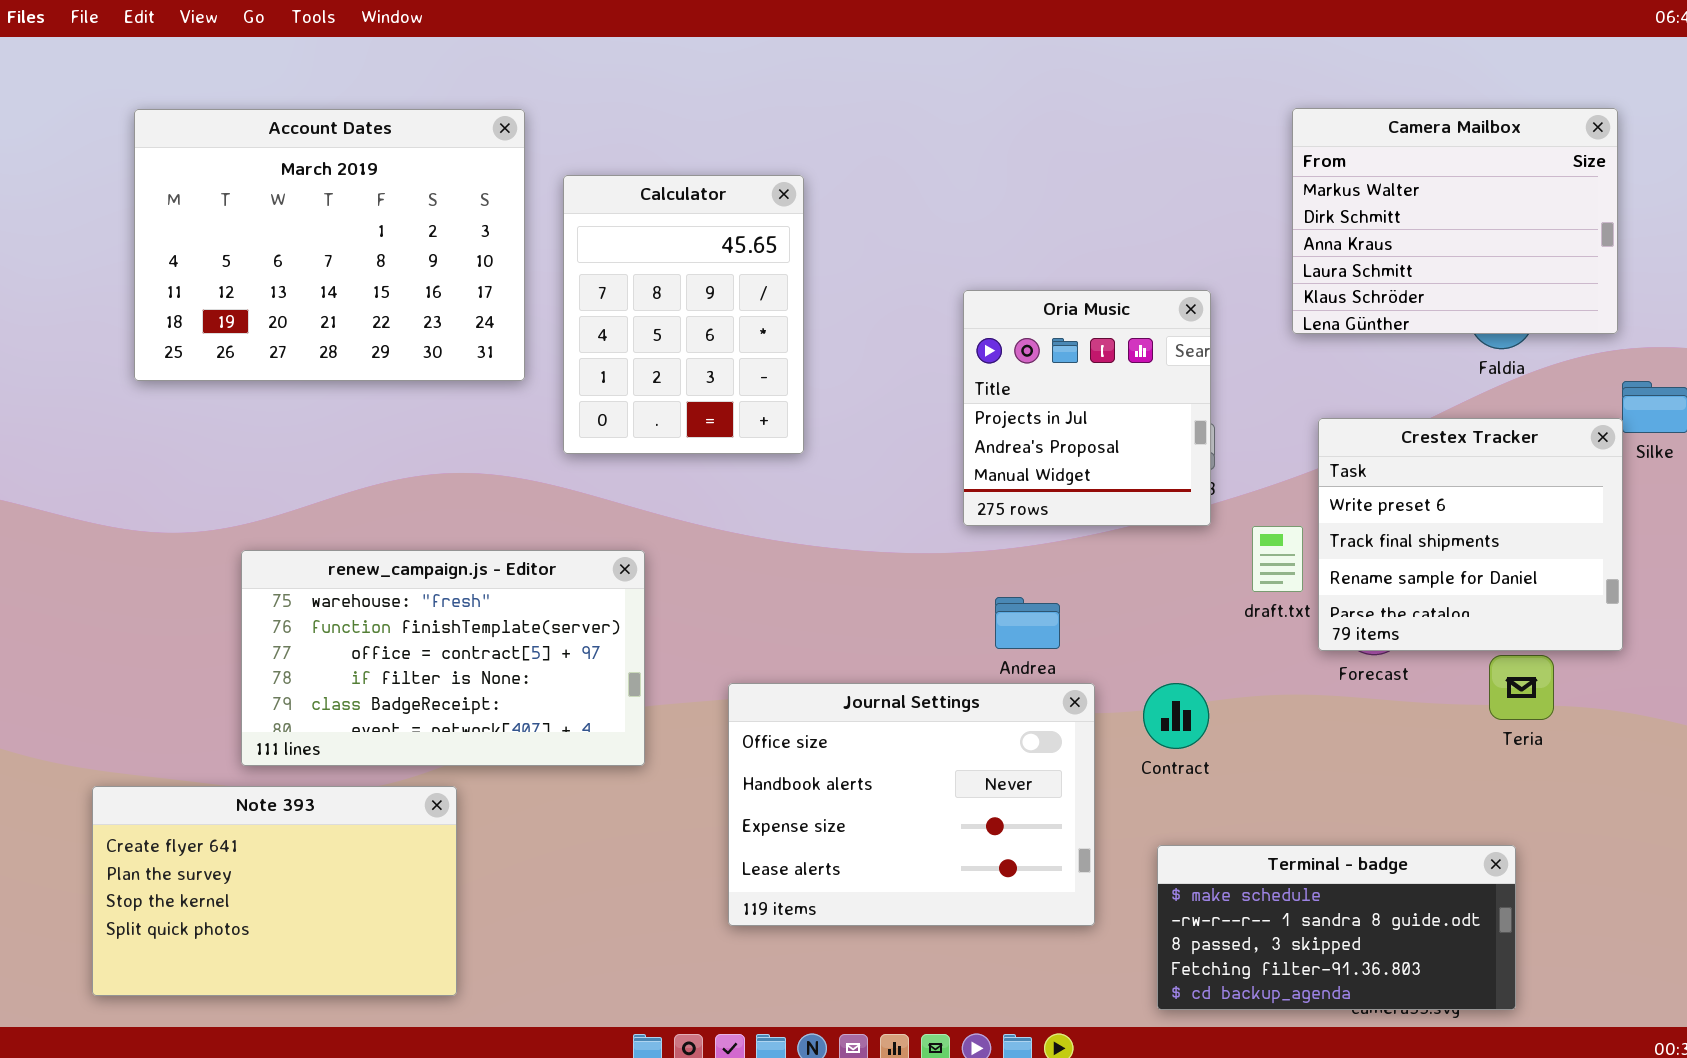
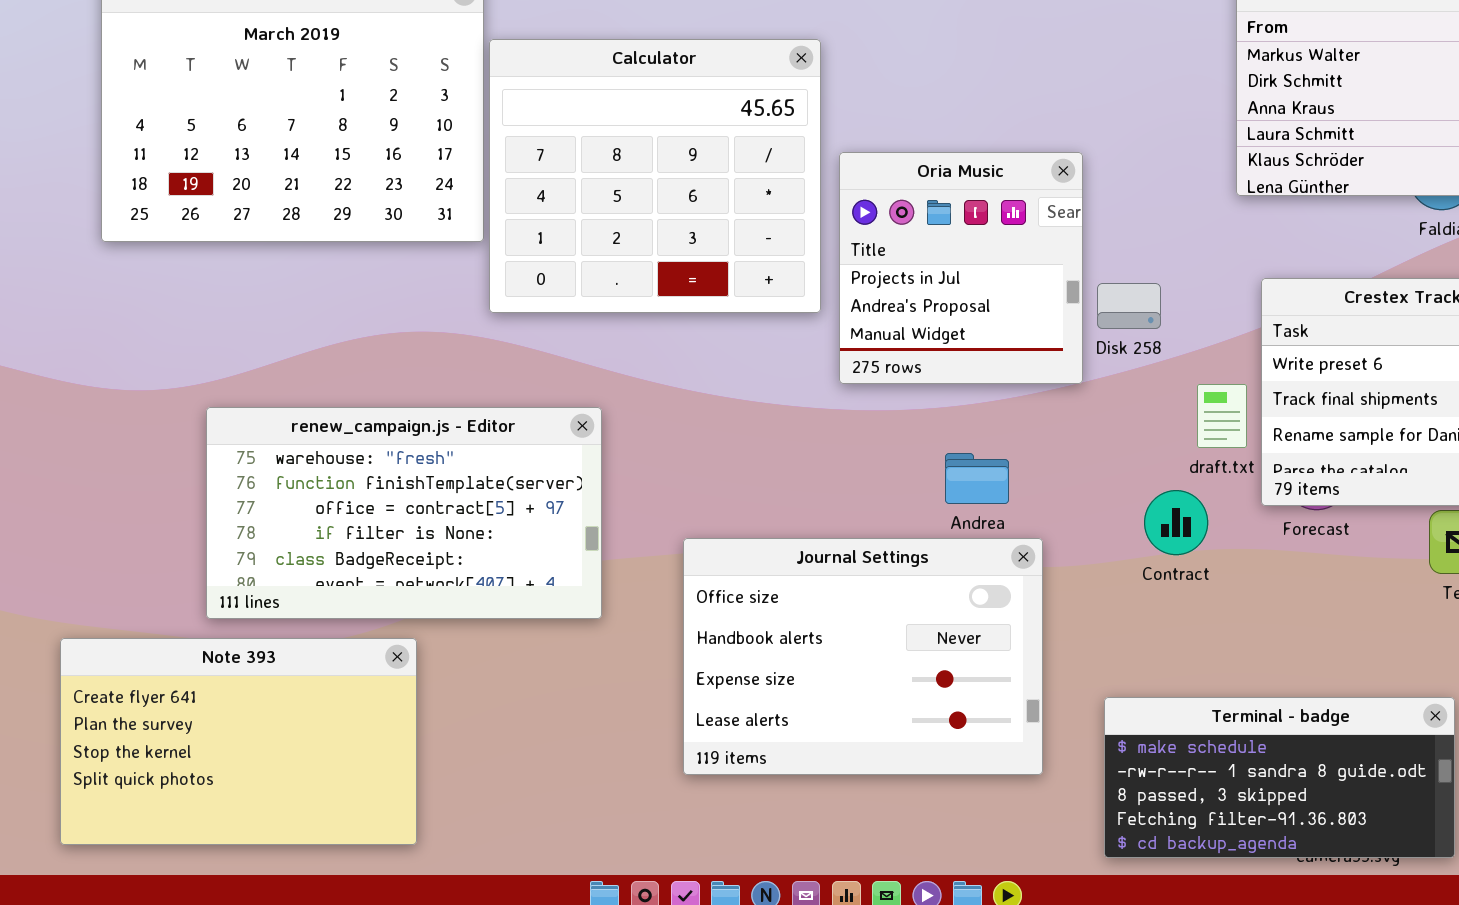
Calculator: [563,175,804,454] -> [489,39,821,313], moved, resized
Oria Music: [963,290,1211,526] -> [839,152,1083,384], moved
Contract: [1143,683,1209,749] -> [1144,490,1208,555], moved

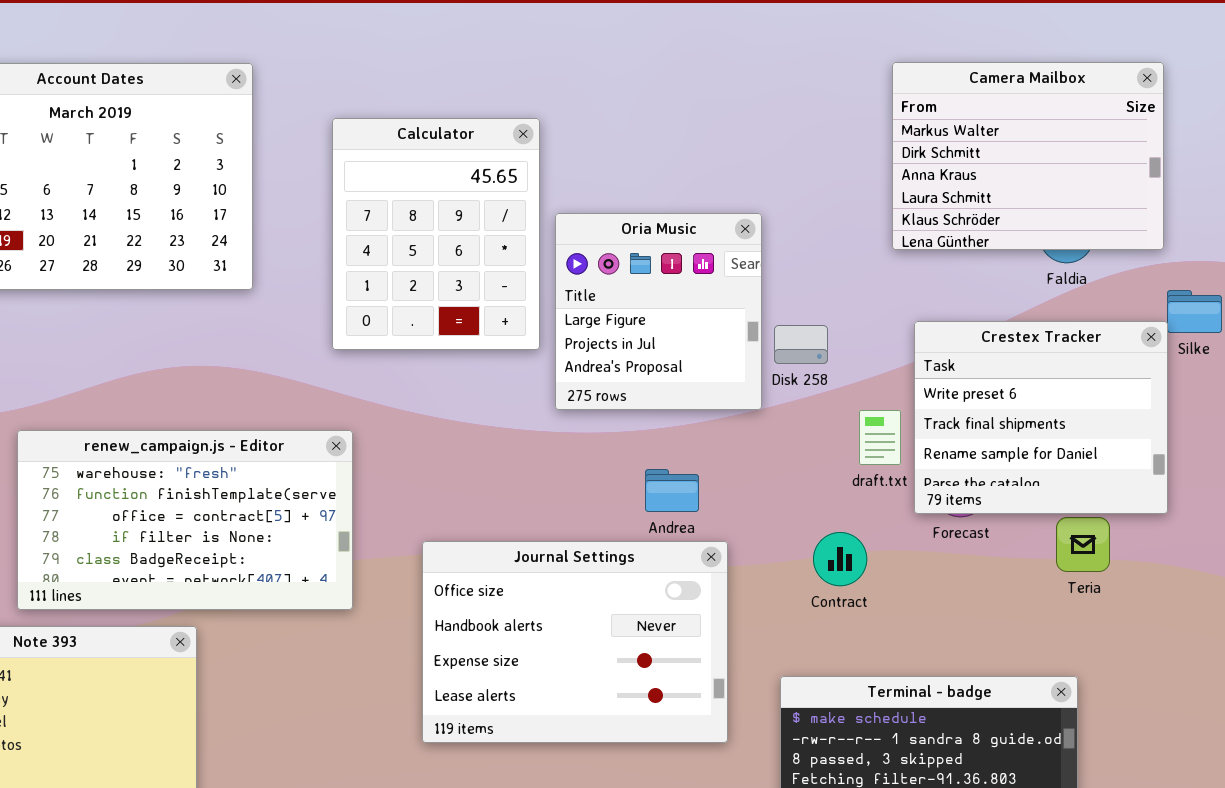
Calculator: [489,39,821,313] -> [332,118,540,350], resized
Oria Music: [839,152,1083,384] -> [555,213,762,410], scrolled up 1 row
Contract: [1144,490,1208,555] -> [813,532,867,586], moved

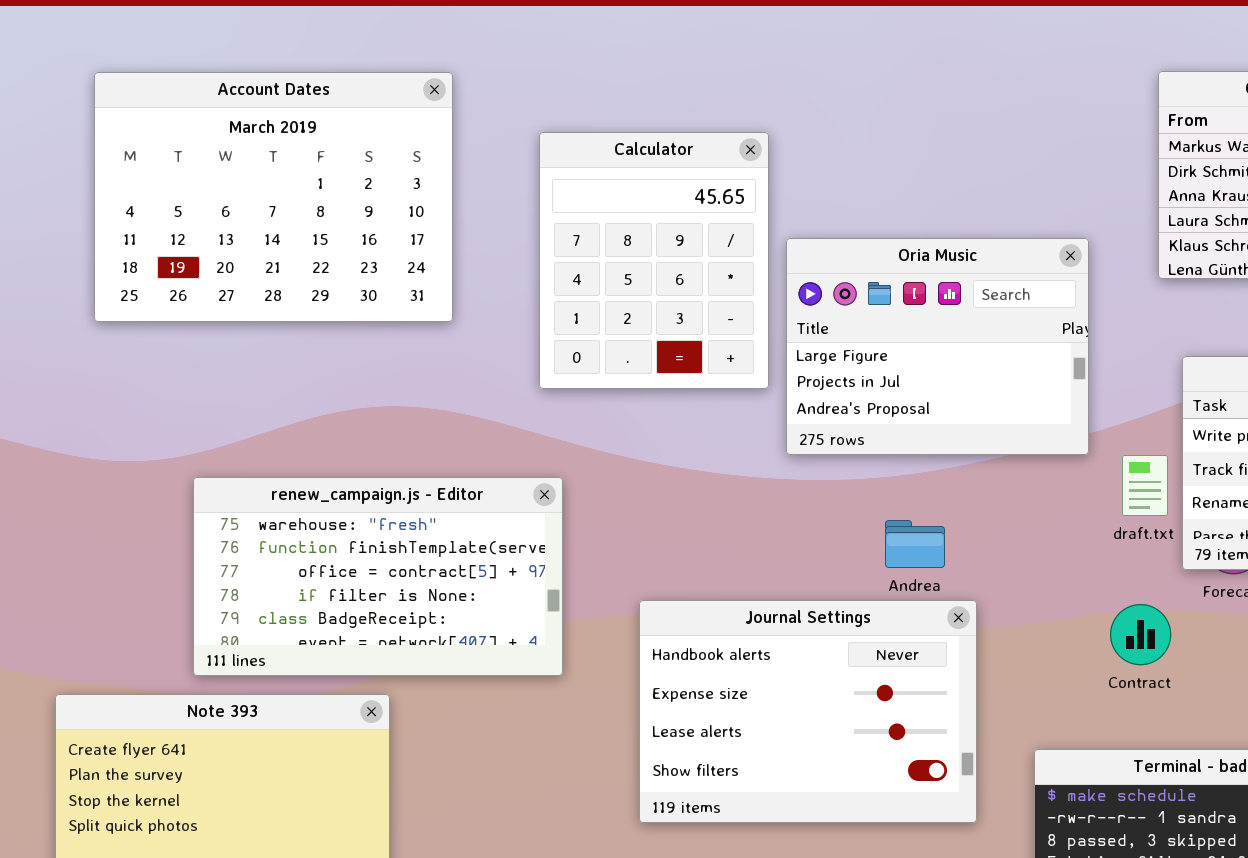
Oria Music: [555,213,762,410] -> [786,238,1089,455], resized
Contract: [813,532,867,586] -> [1110,604,1171,665], moved
Journal Settings: [422,541,728,743] -> [639,600,977,823], scrolled down 1 row

